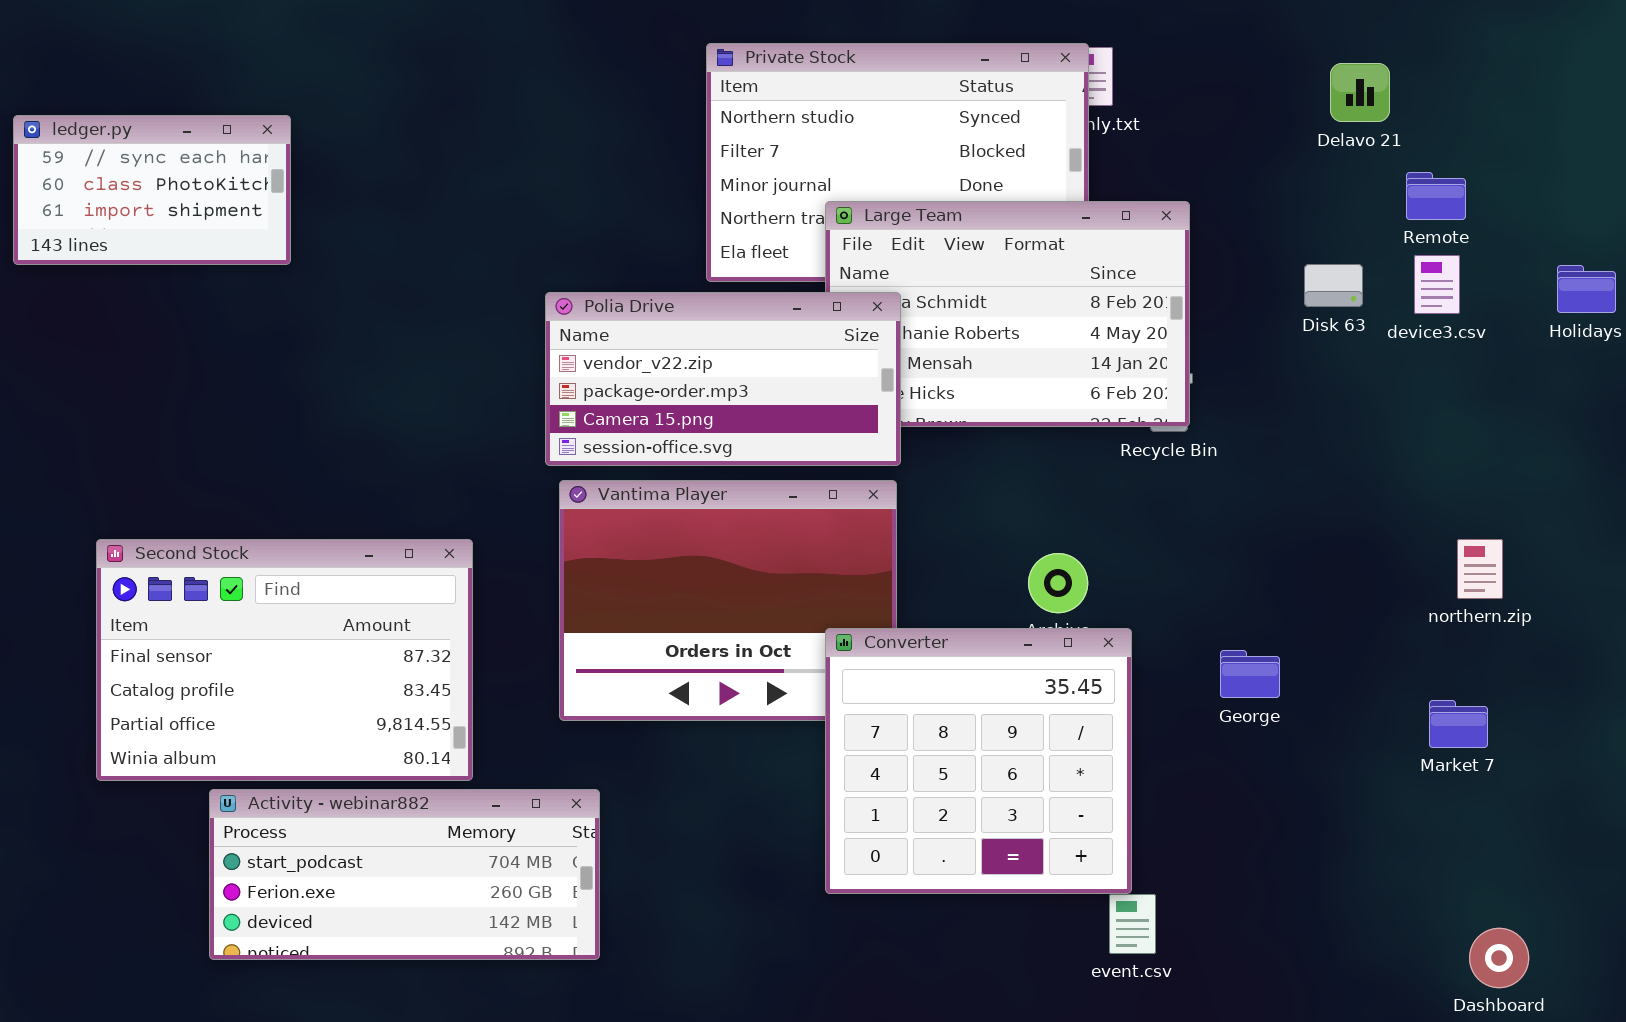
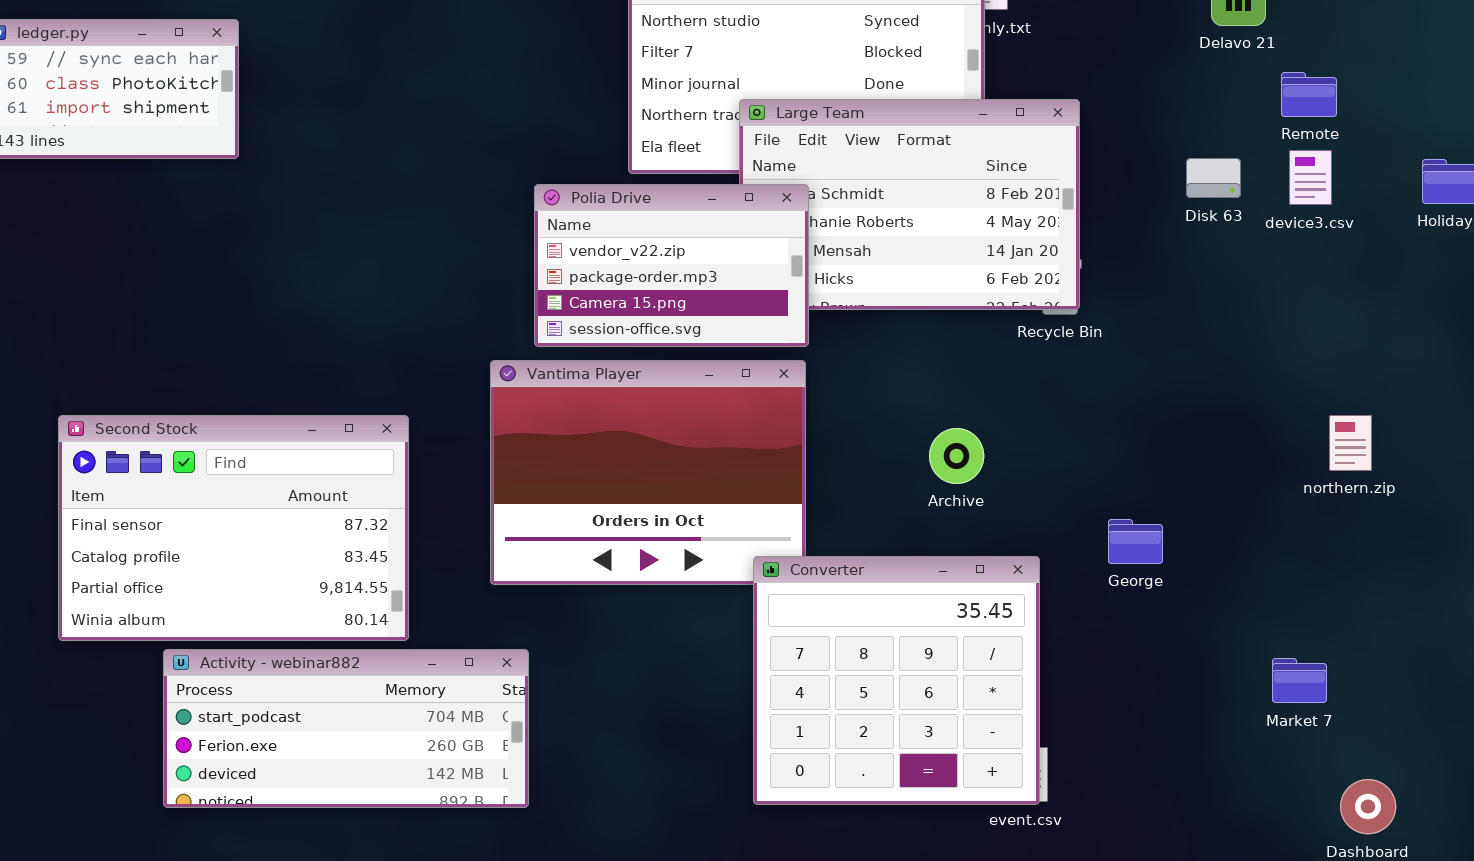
Polia Drive: [545,292,901,466] -> [534,184,809,347], resized
Converter: [825,628,1132,894] -> [753,556,1040,805], moved
Market 7: [1429,700,1488,748] -> [1272,658,1327,703], moved

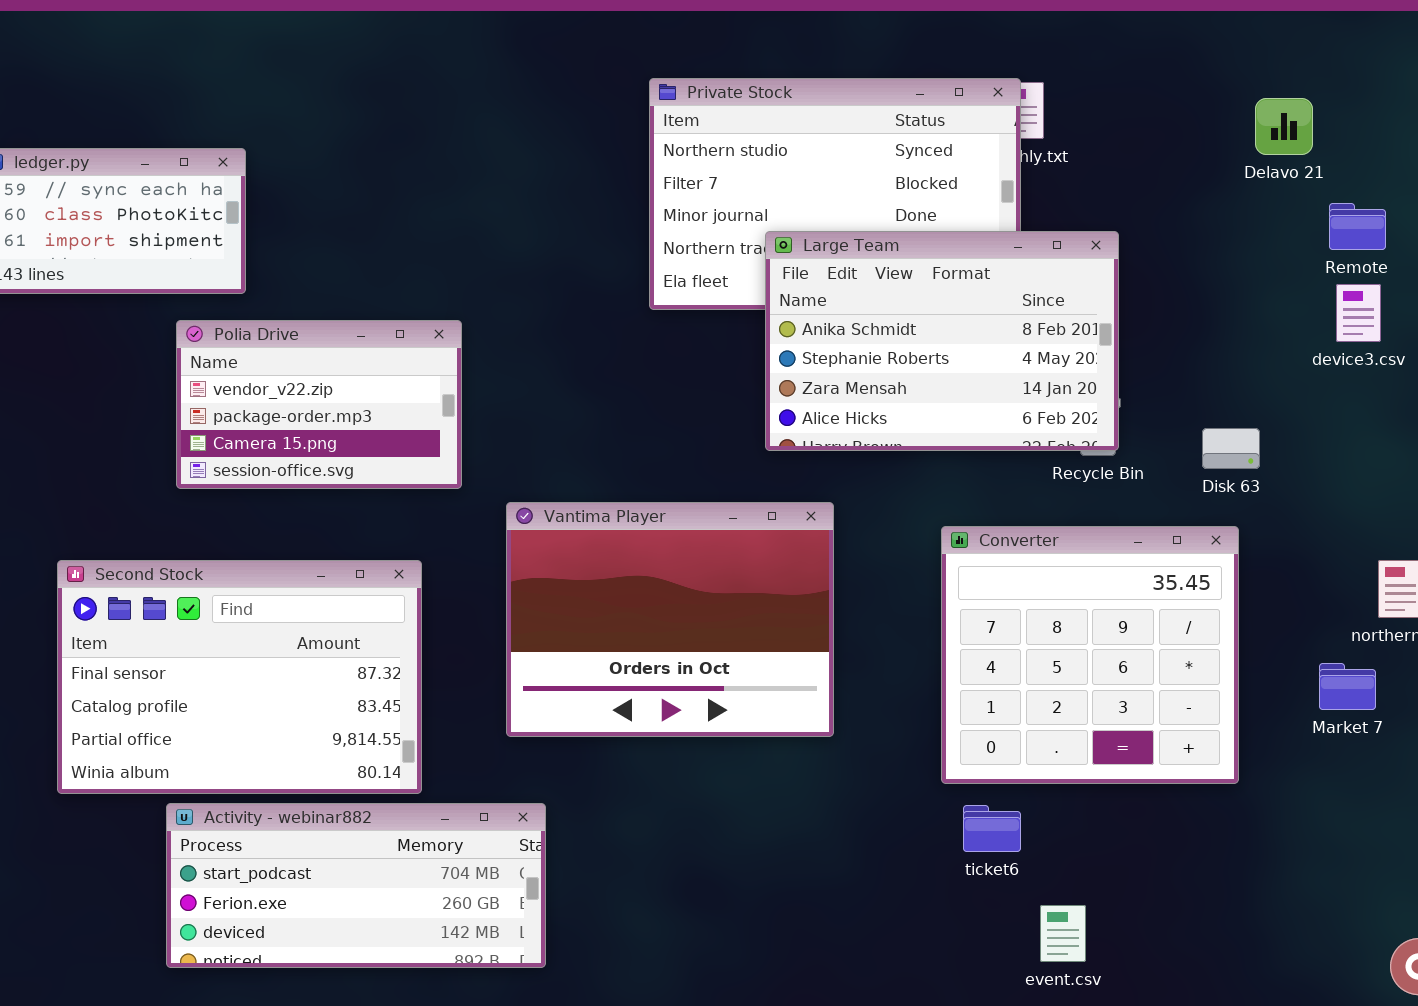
Disk 63: [1186,158,1241,198] -> [1202,428,1260,469], moved
Polia Drive: [534,184,809,347] -> [176,320,462,489], moved
Converter: [753,556,1040,805] -> [941,526,1239,784], moved
Market 7: [1272,658,1327,703] -> [1319,663,1376,710], moved

